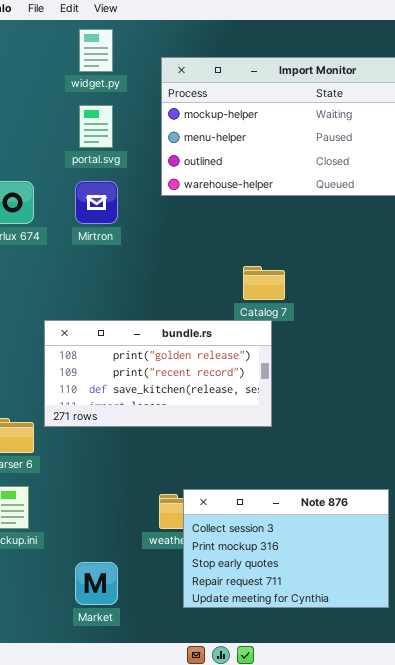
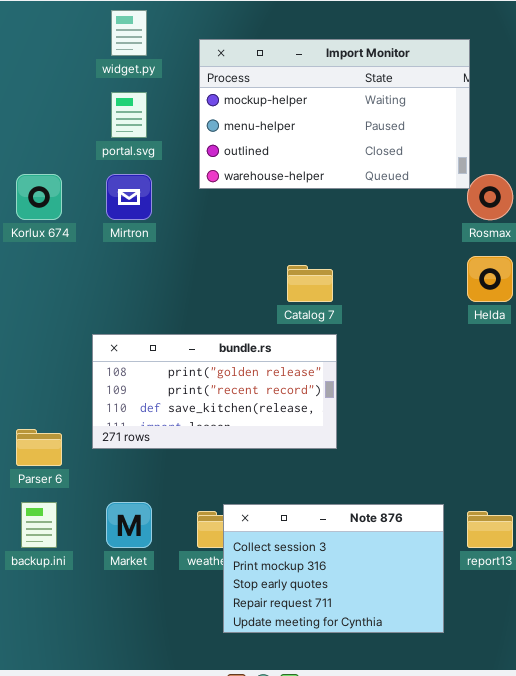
bundle.rs: [44,320,272,427] -> [92,334,337,449], moved
Market: [75,562,118,605] -> [106,502,152,548], moved

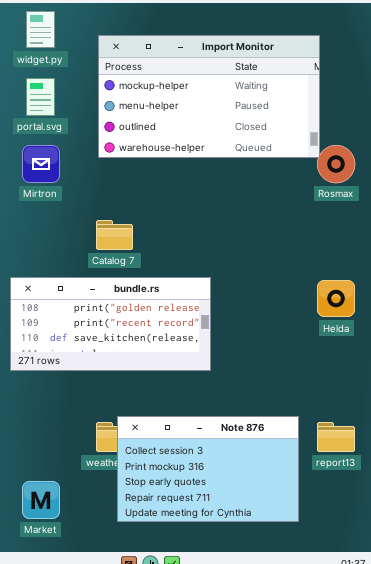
Helda: [467,256,513,302] -> [317,280,355,317], moved
Catalog 7: [287,265,333,302] -> [96,220,133,250], moved
Market: [106,502,152,548] -> [22,481,60,519], moved

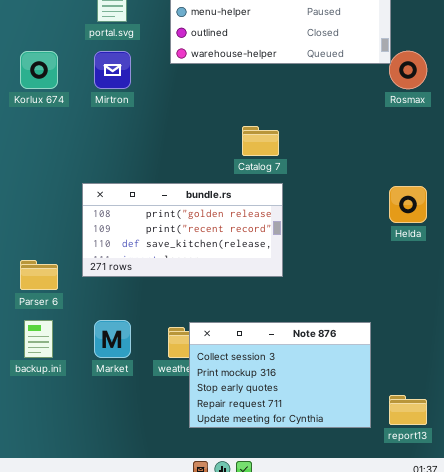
Catalog 7: [96,220,133,250] -> [242,126,279,156], moved
report13: [317,422,355,452] -> [389,395,427,425], moved
Market: [22,481,60,519] -> [94,320,131,358], moved

